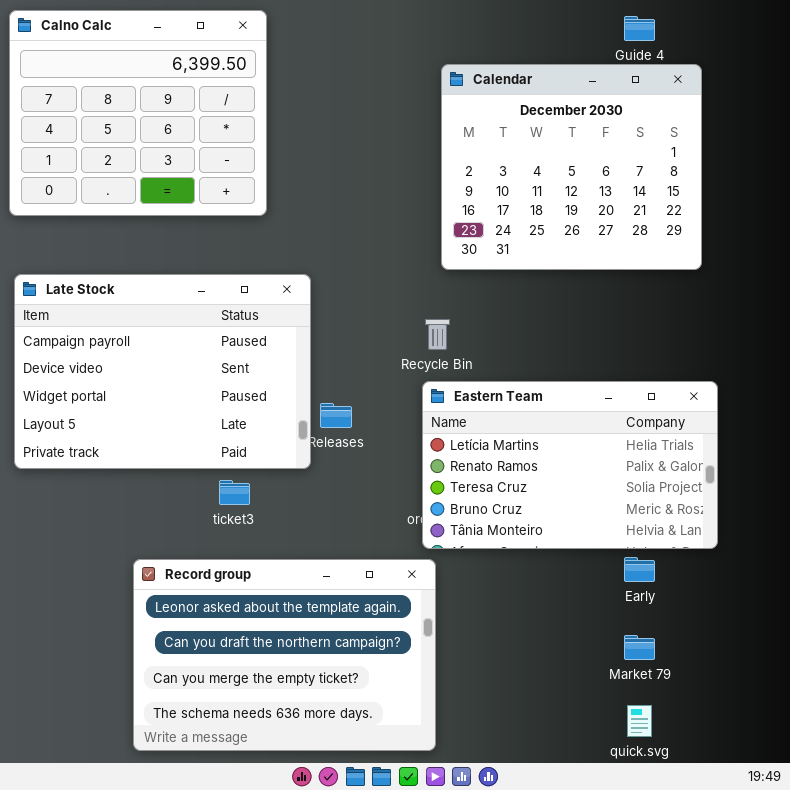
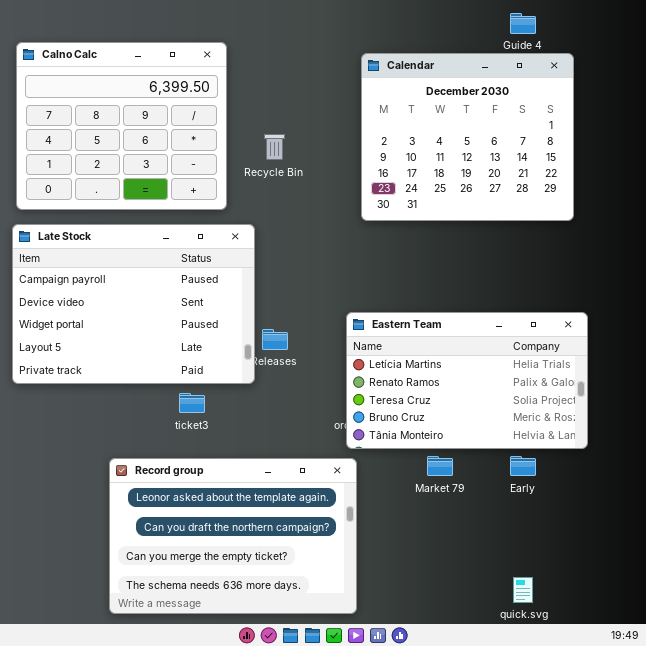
Calno Calc: [9,10,267,216] -> [16,42,227,210], moved
Recycle Bin: [425,319,450,350] -> [264,134,285,160], moved
Market 79: [624,635,655,660] -> [427,456,453,476], moved

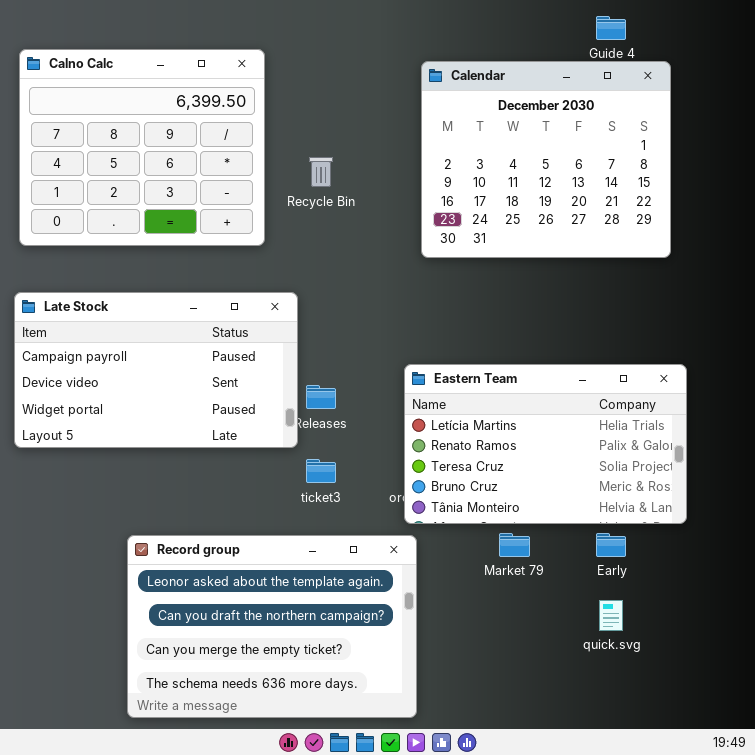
Late Stock: [12,224,255,384] -> [14,292,298,448], resized
ticket3: [179,393,205,413] -> [306,459,336,483], moved
quick.svg: [513,577,533,603] -> [599,600,623,631], moved

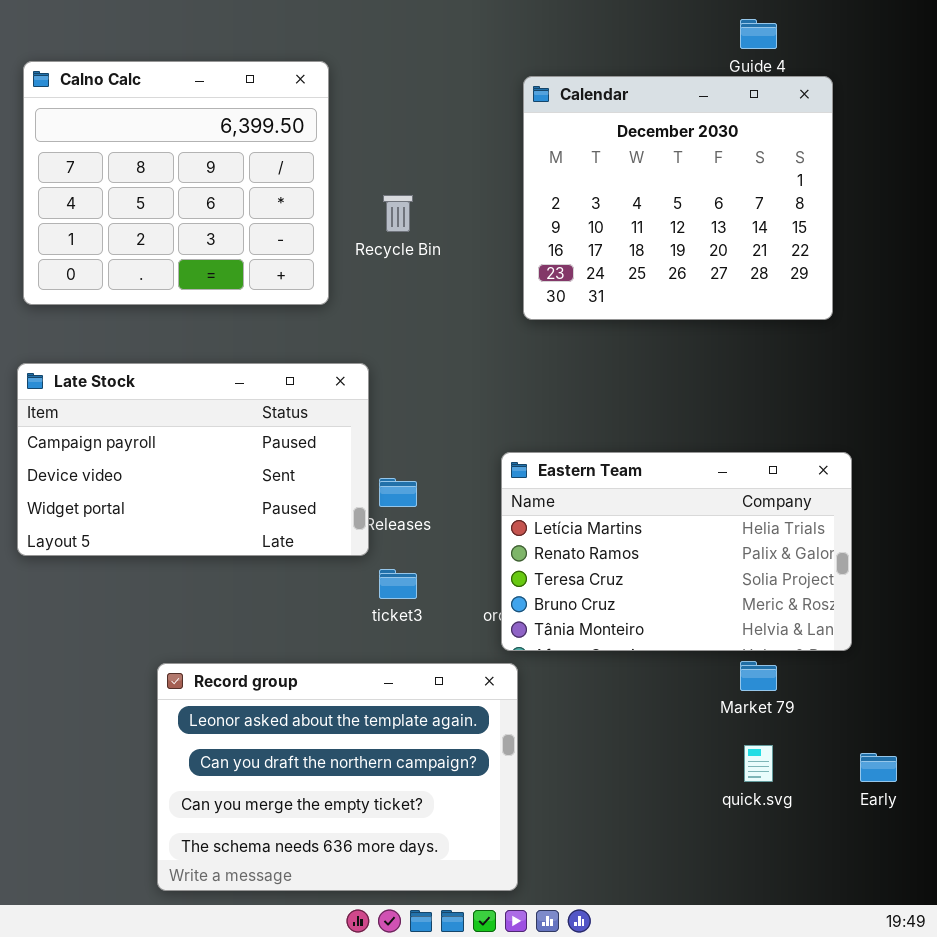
Market 79: [499,533,530,557] -> [740,661,777,691], moved
Early: [596,533,626,557] -> [860,753,897,782], moved

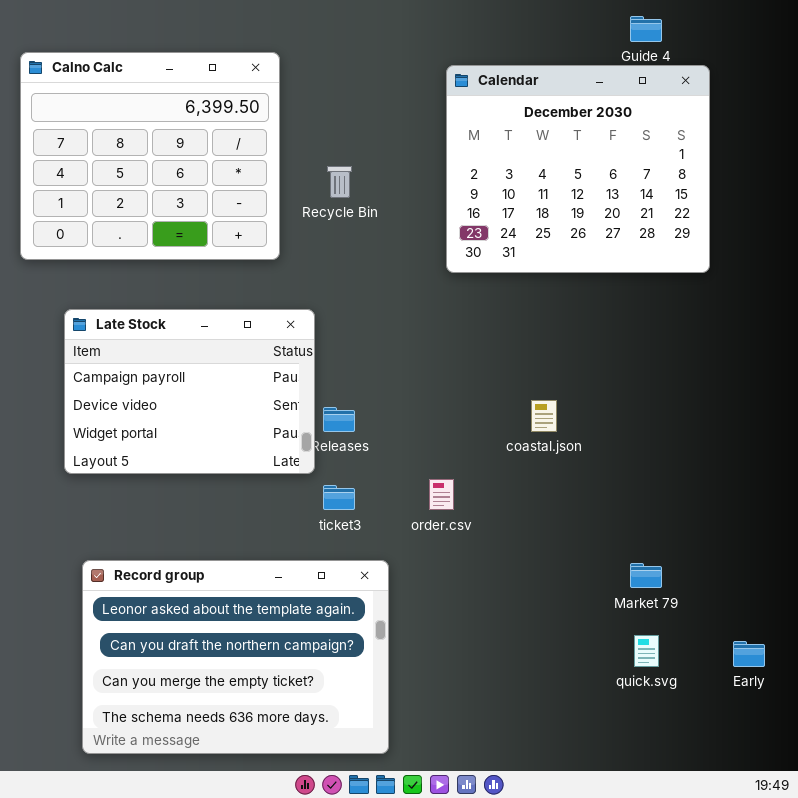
Late Stock: [17,363,369,556] -> [64,309,315,474], resized
Eastern Team: [501,452,852,651] -> none, closed
Record group: [157,663,518,891] -> [82,560,389,754], moved

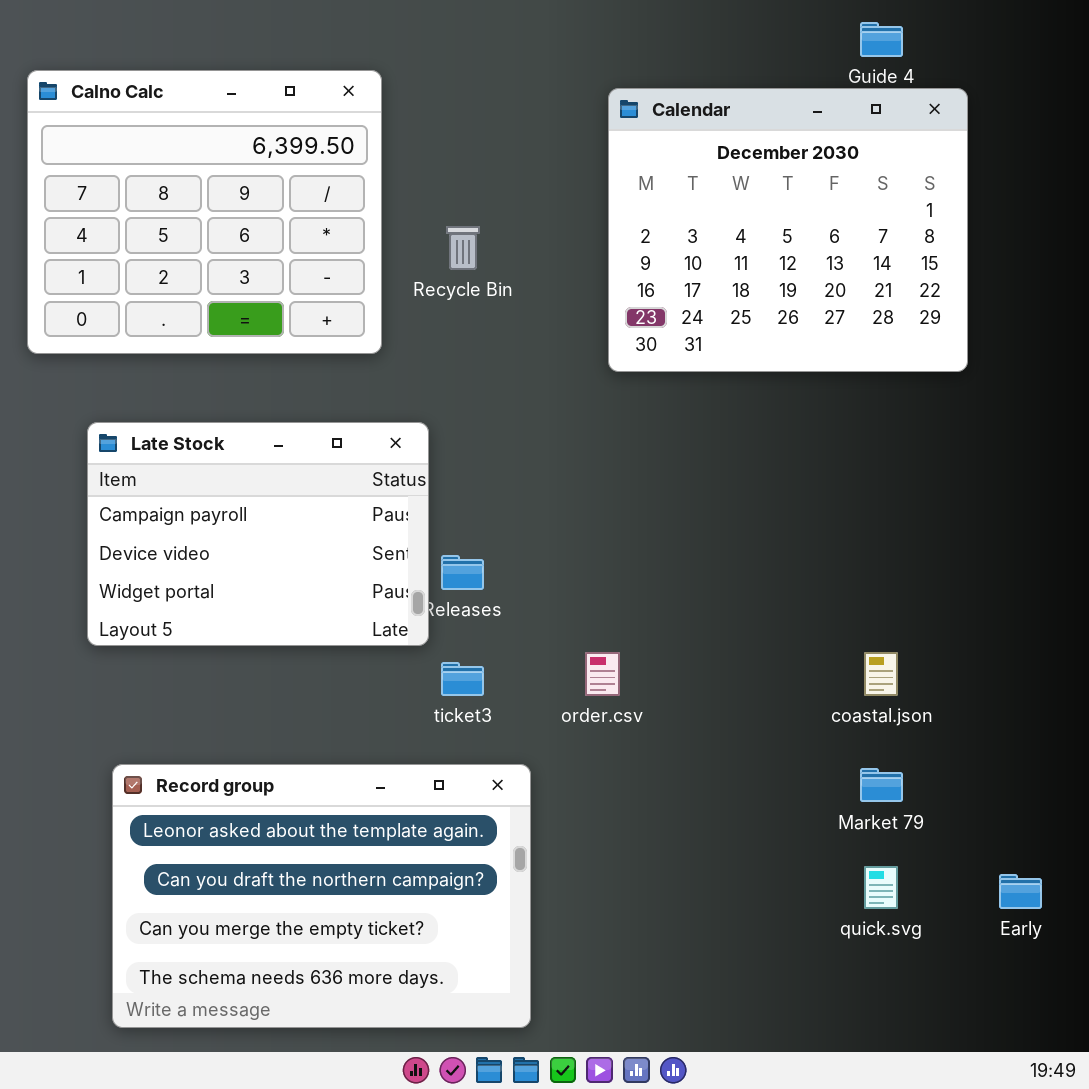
coastal.json: [531,400,557,432] -> [864,652,898,696], moved

